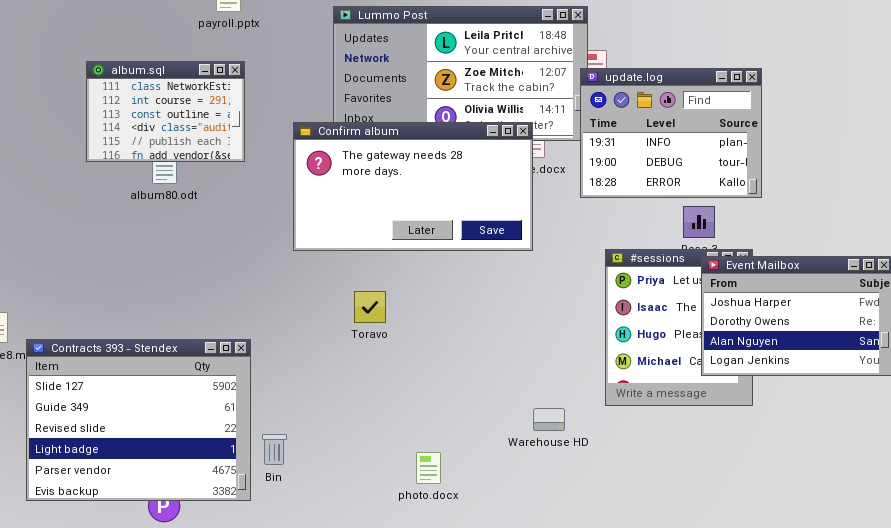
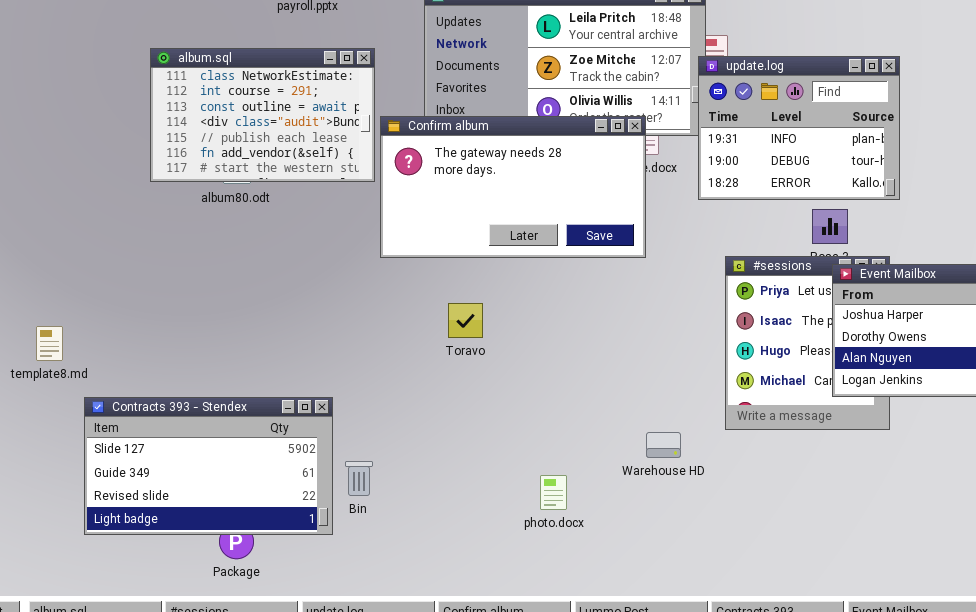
album.sql: [86,61,245,162] -> [150,48,375,182], resized
Contracts 393 - Stendex: [26,339,251,501] -> [84,397,333,535], resized
photo.docx: [416,452,441,484] -> [540,475,567,510], moved

